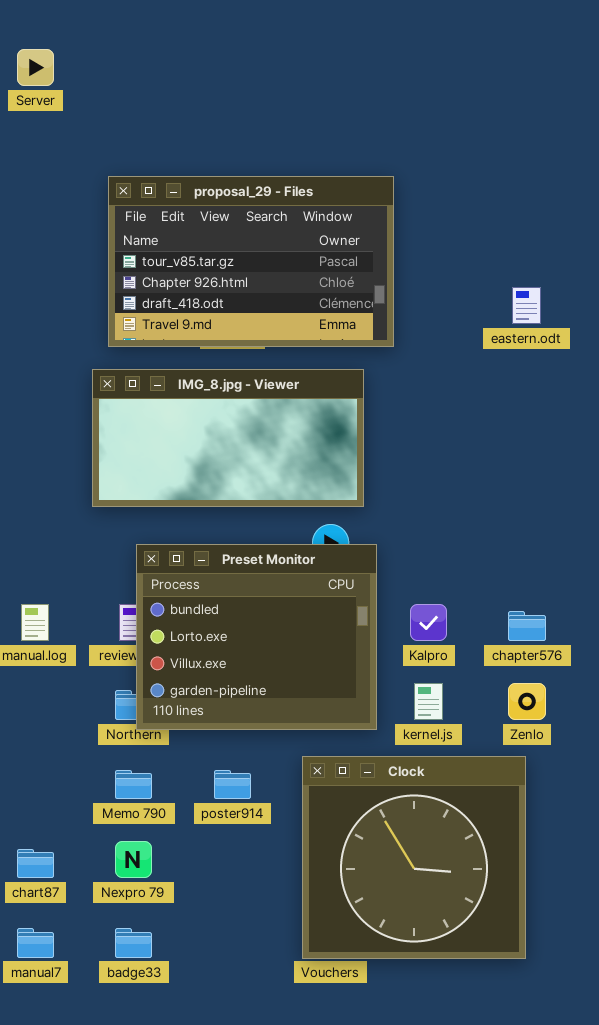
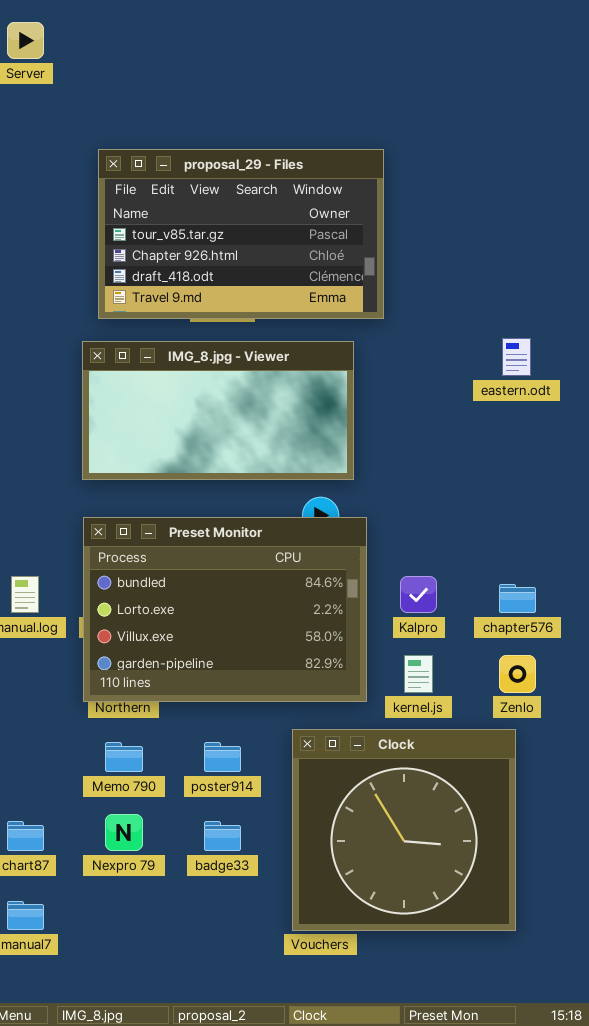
eastern.odt: [512,287,541,324] -> [502,338,531,376], moved
Preset Monitor: [136,544,377,730] -> [83,517,367,702], resized
badge33: [115,928,152,958] -> [204,821,241,851], moved

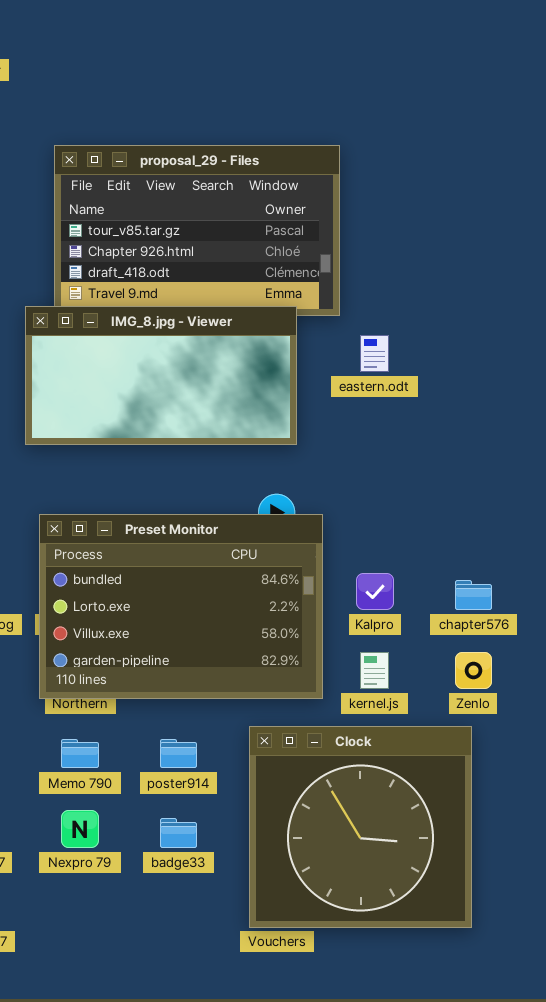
eastern.odt: [502,338,531,376] -> [360,335,389,372], moved
IMG_8.jpg - Viewer: [82,341,354,480] -> [25,306,297,445], moved

